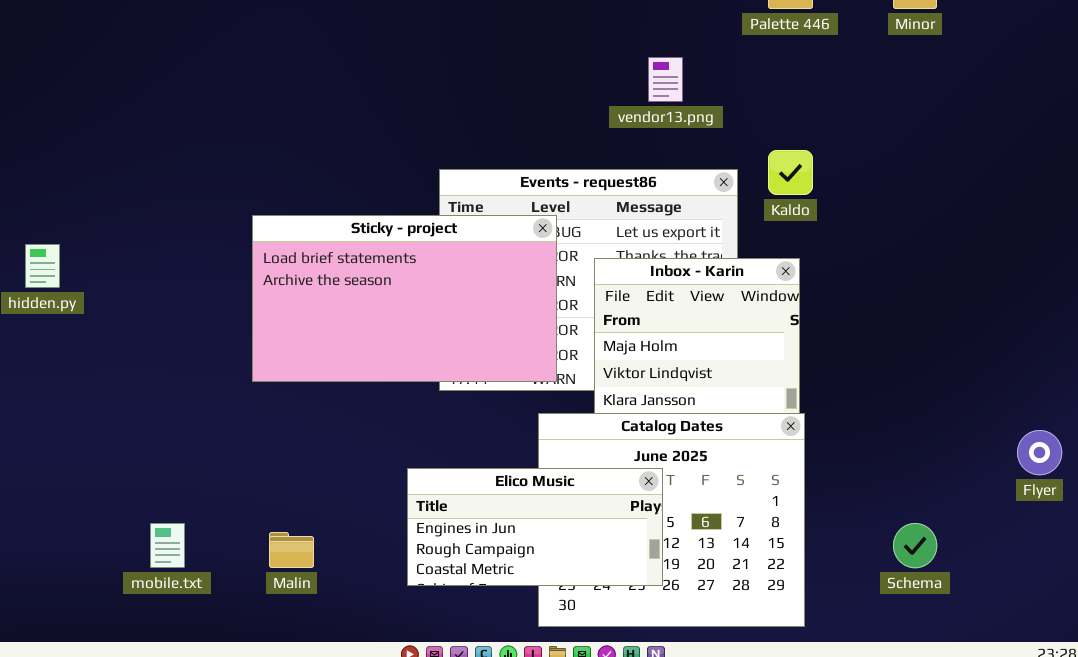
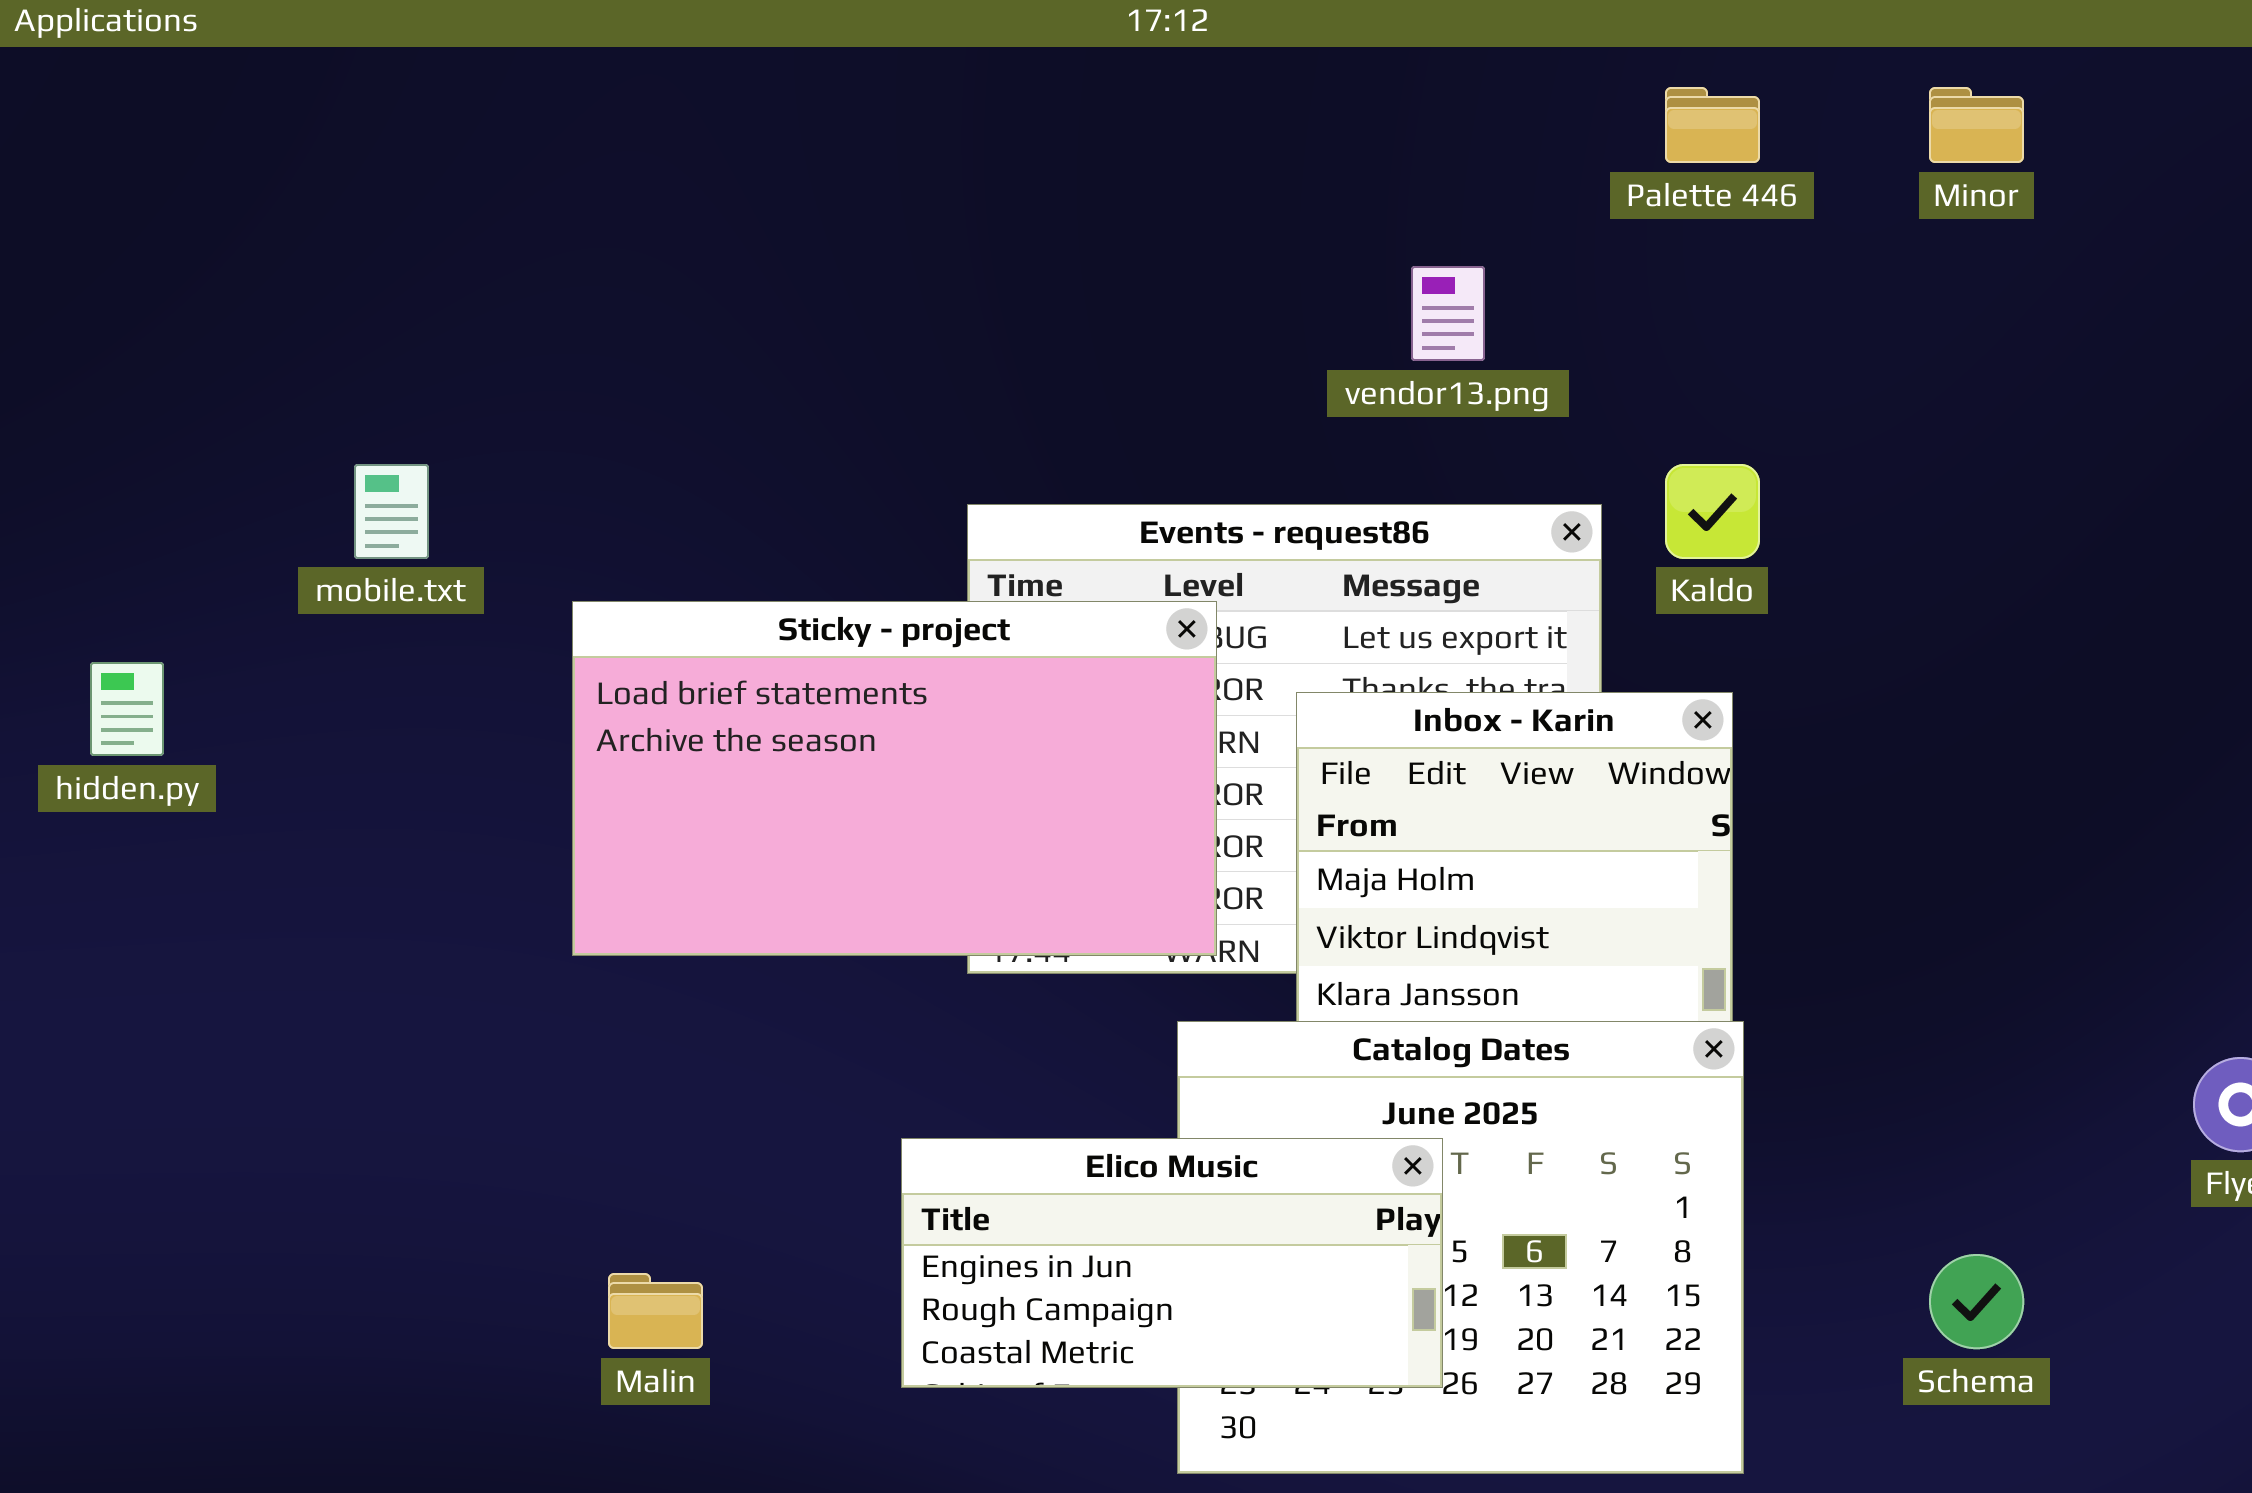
mobile.txt: [150,523,185,568] -> [354,464,429,559], moved

